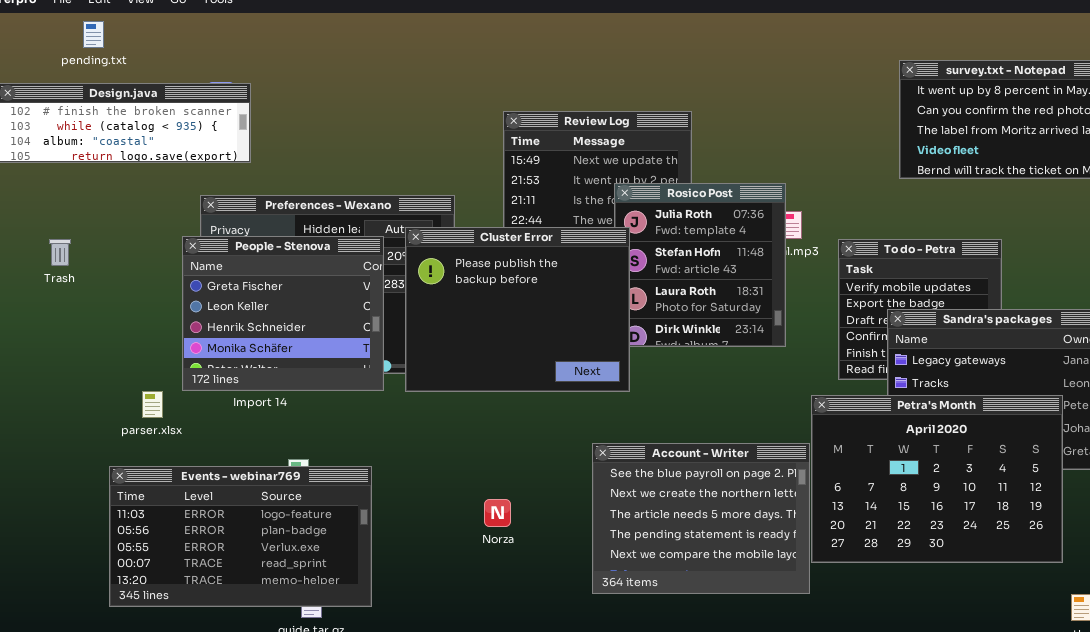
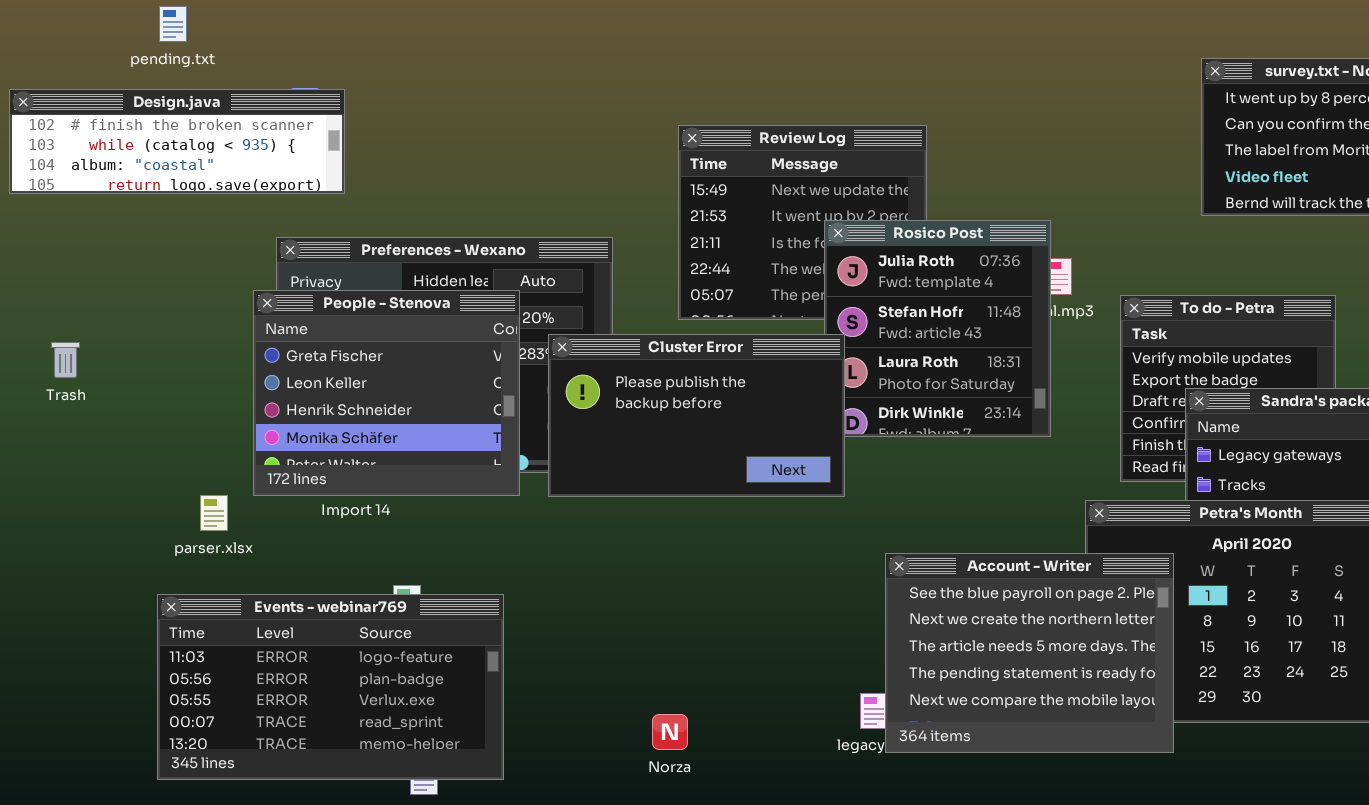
pending.txt: [83,21,104,48] -> [159,6,187,42], moved
Cluster Error: [405,227,630,392] -> [548,334,845,497], resized
Trash: [49,239,71,266] -> [51,342,80,378], moved
Account - Writer: [592,443,810,594] -> [885,553,1174,753], moved
Norza: [484,499,511,527] -> [652,714,688,750], moved

